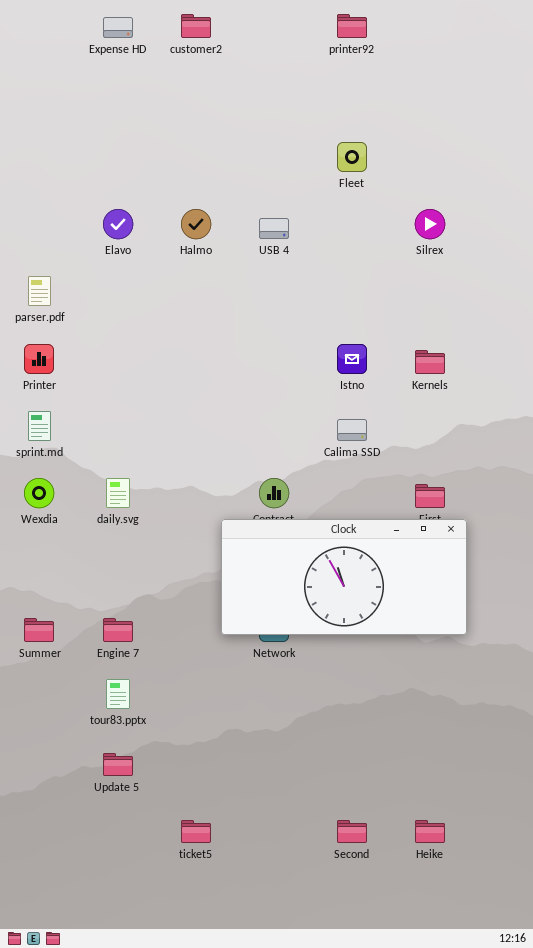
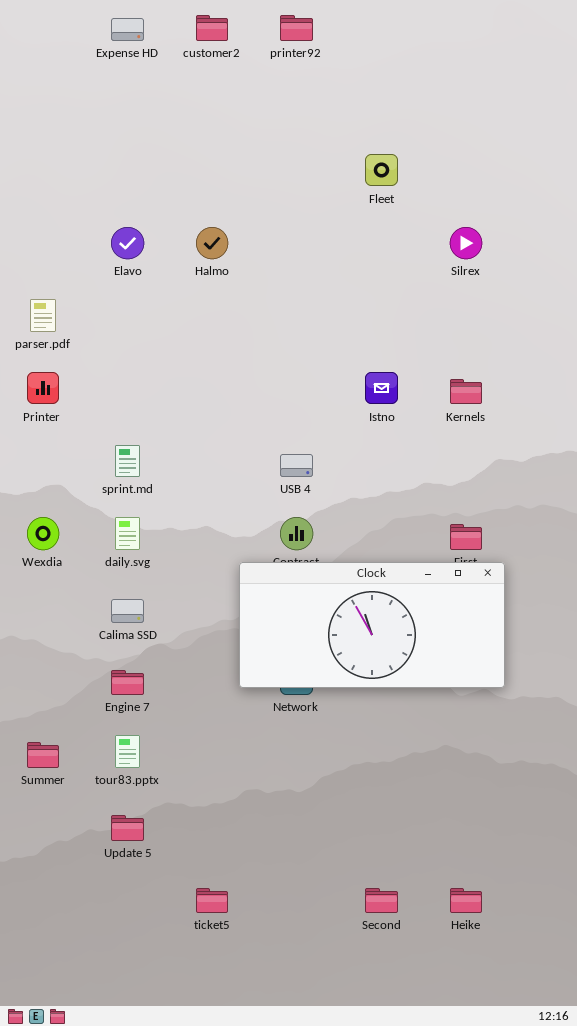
printer92: [337,14,367,38] -> [280,15,313,41], moved
USB 4: [259,218,289,239] -> [280,454,313,477], moved
sprint.md: [28,411,51,441] -> [115,445,140,477], moved
Calima SSD: [337,419,367,441] -> [111,599,144,623], moved
Summer: [24,618,54,642] -> [27,742,59,768], moved

